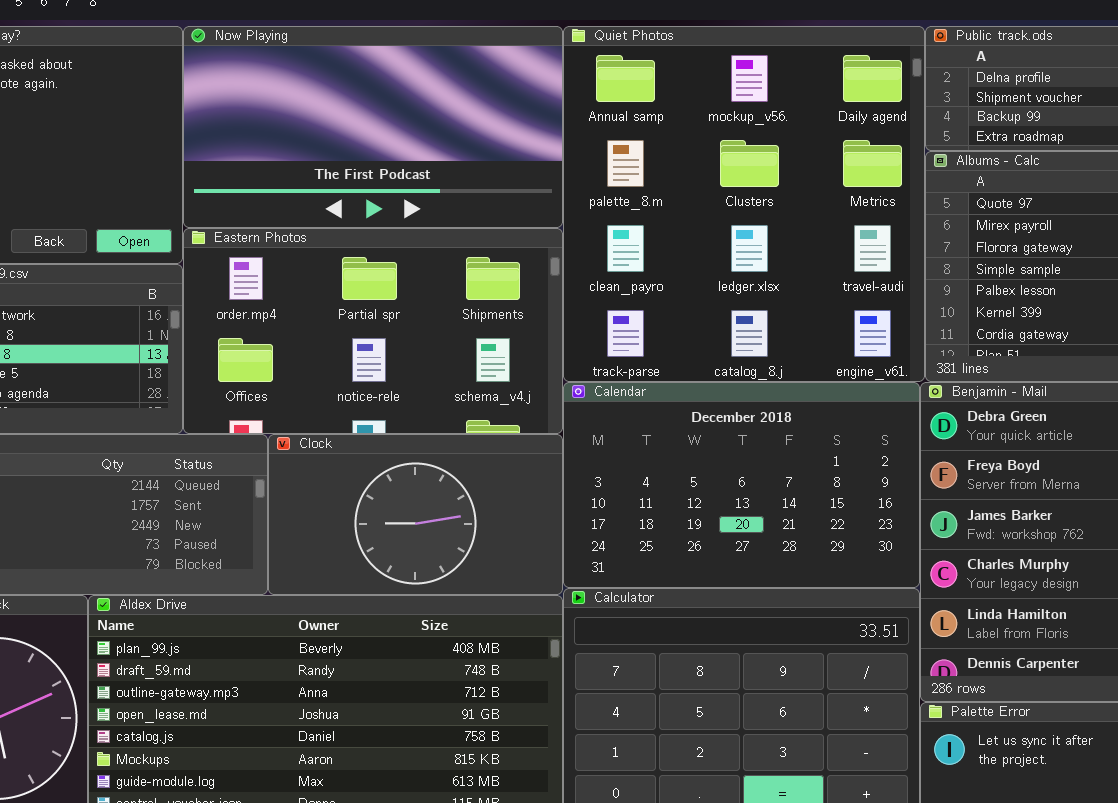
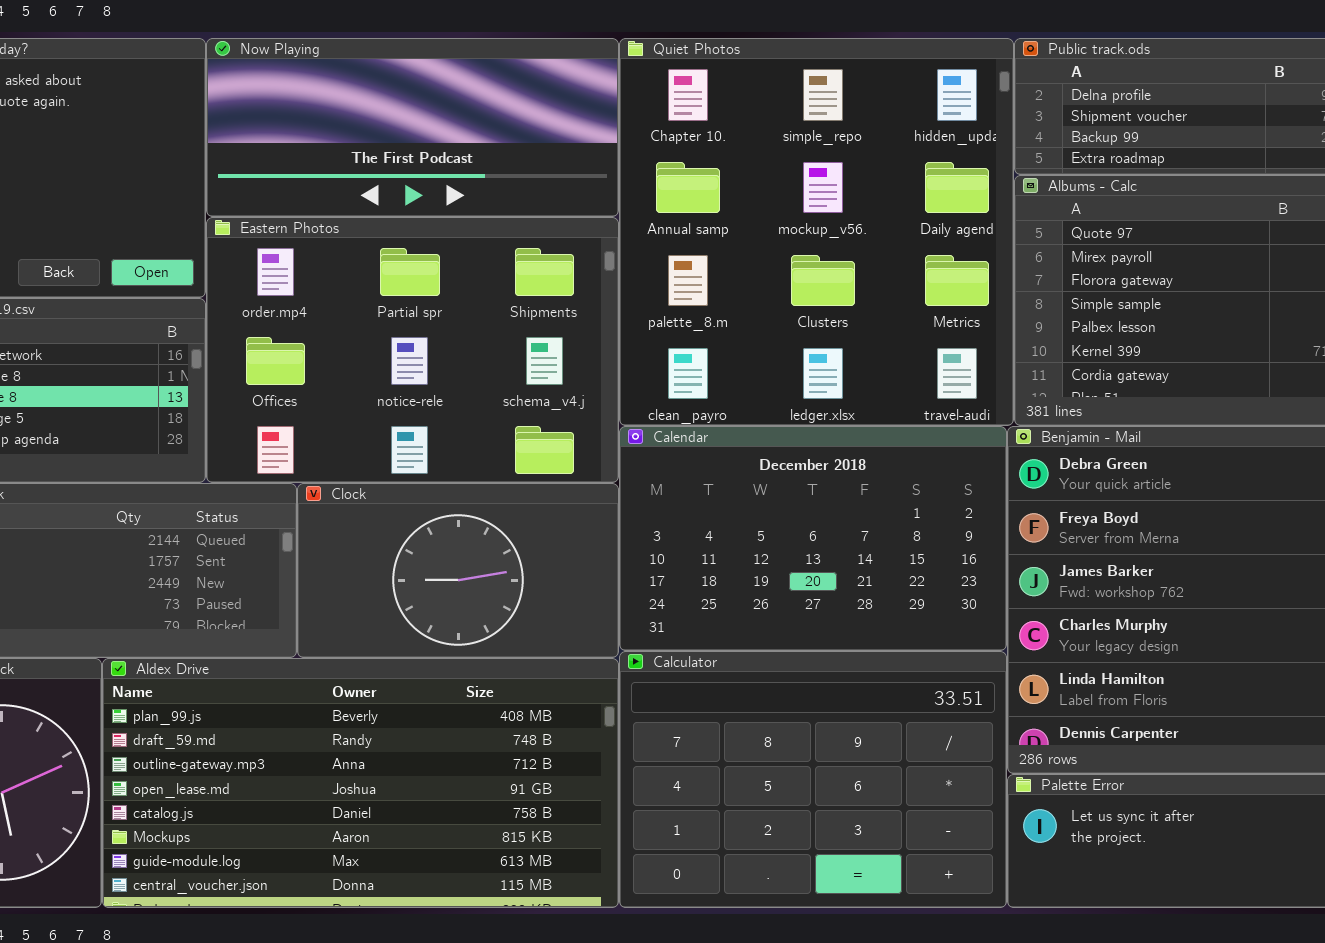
Now Playing: [183,26,563,228] -> [206,38,619,217], resized
Quiet Photos: [563,26,925,382] -> [619,38,1014,426], scrolled up 1 row
Eastern Photos: [183,228,563,434] -> [206,217,619,483], resized

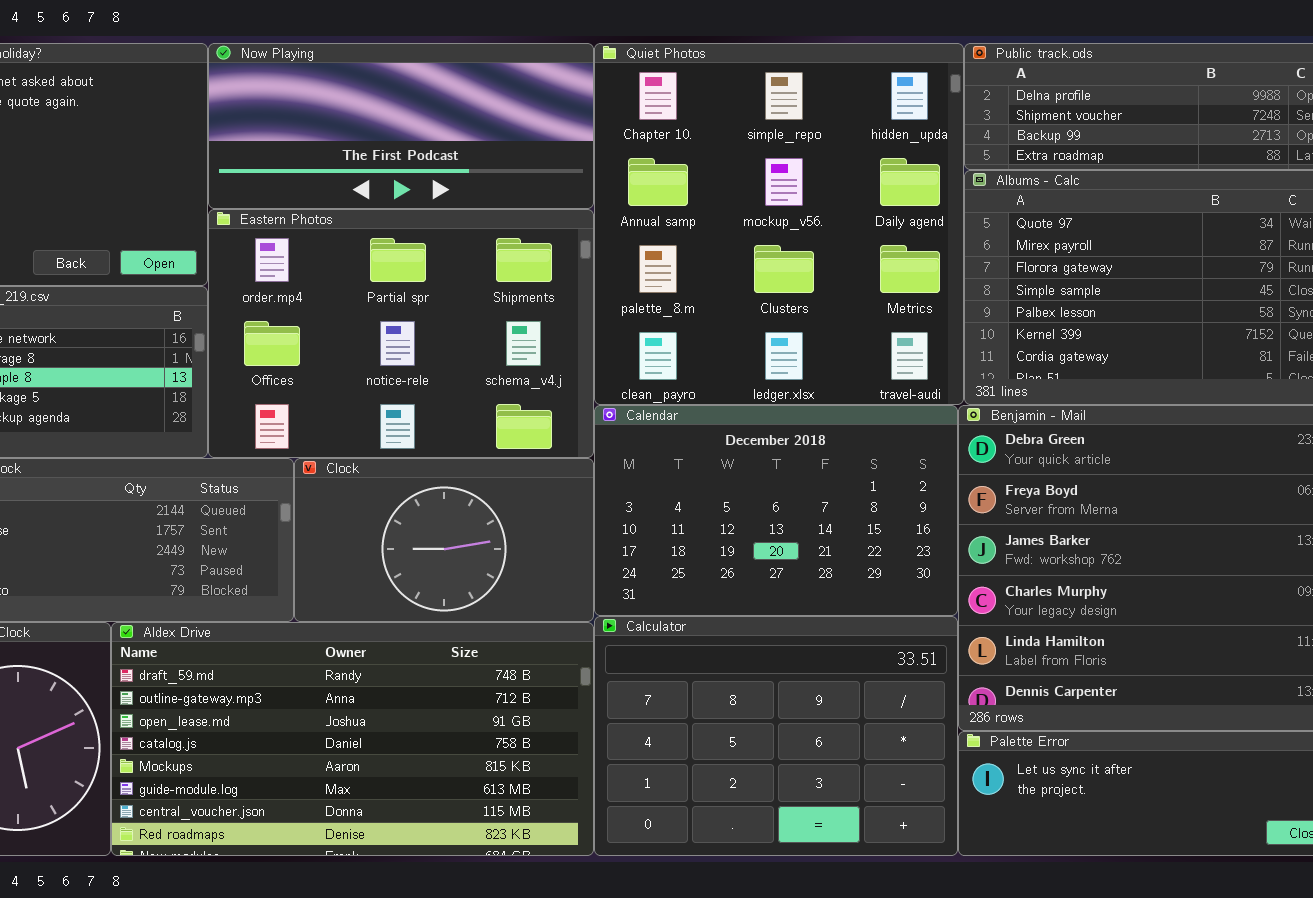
Aldex Drive: [102,658,619,908] -> [111,622,594,856], scrolled down 1 row

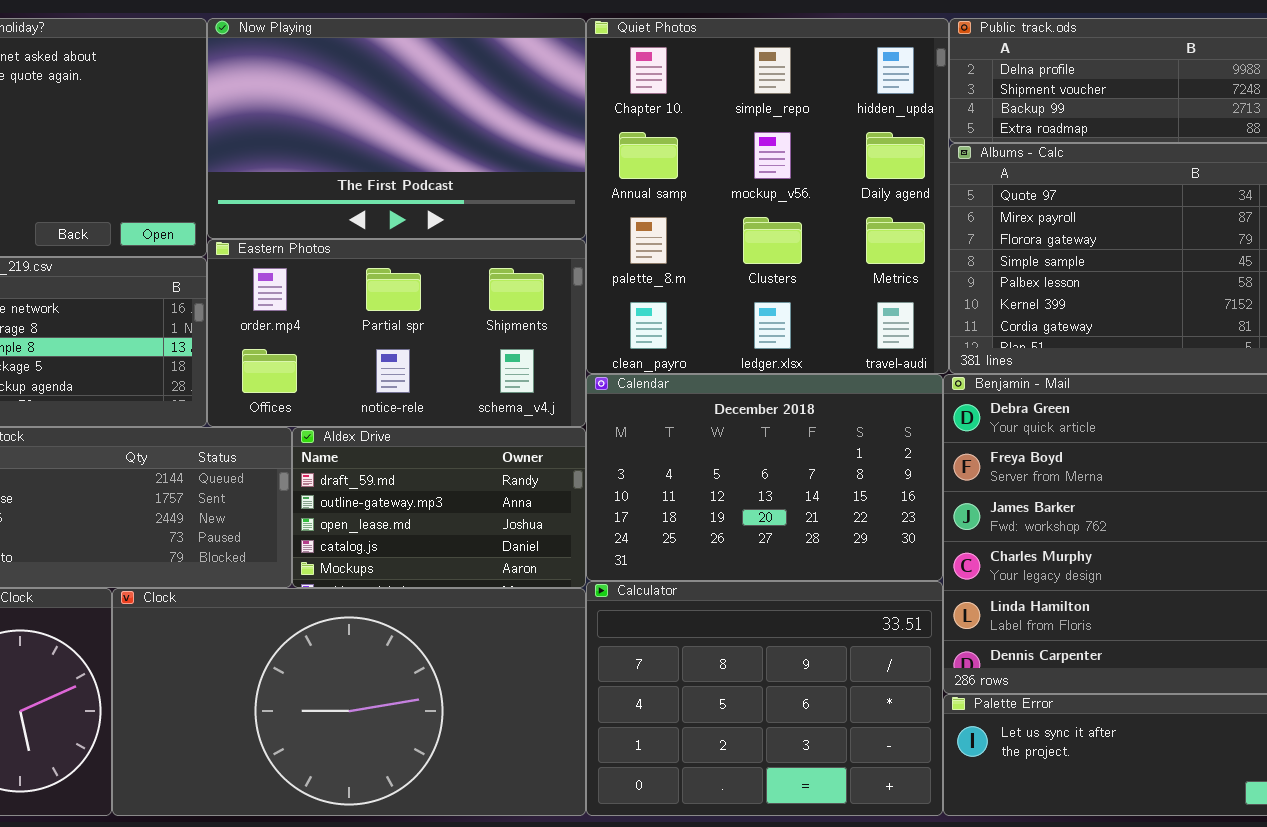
Now Playing: [208,43,594,209] -> [207,18,586,239], resized
Eastern Photos: [208,209,594,458] -> [207,239,586,427], resized
Clock: [294,458,594,622] -> [112,588,586,816], moved, resized
Aldex Drive: [111,622,594,856] -> [292,427,586,588], moved, resized

